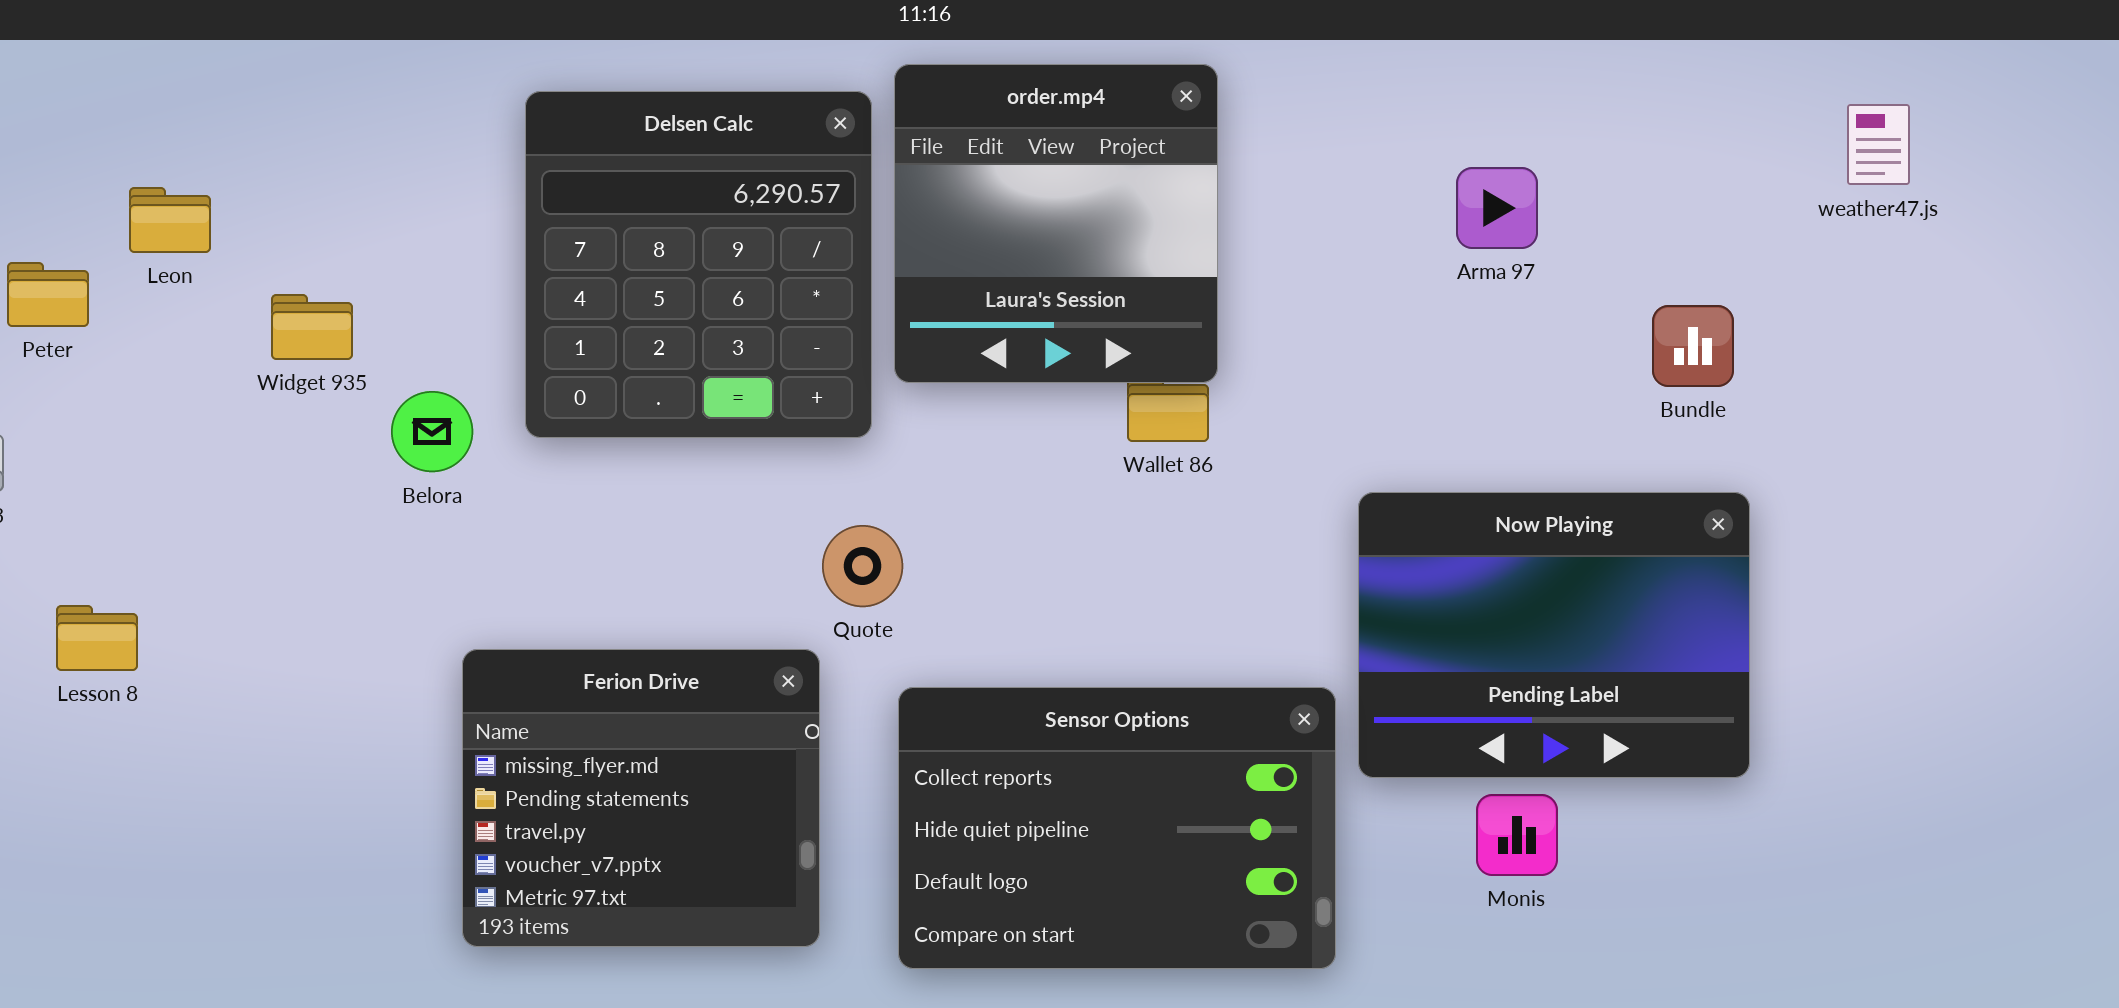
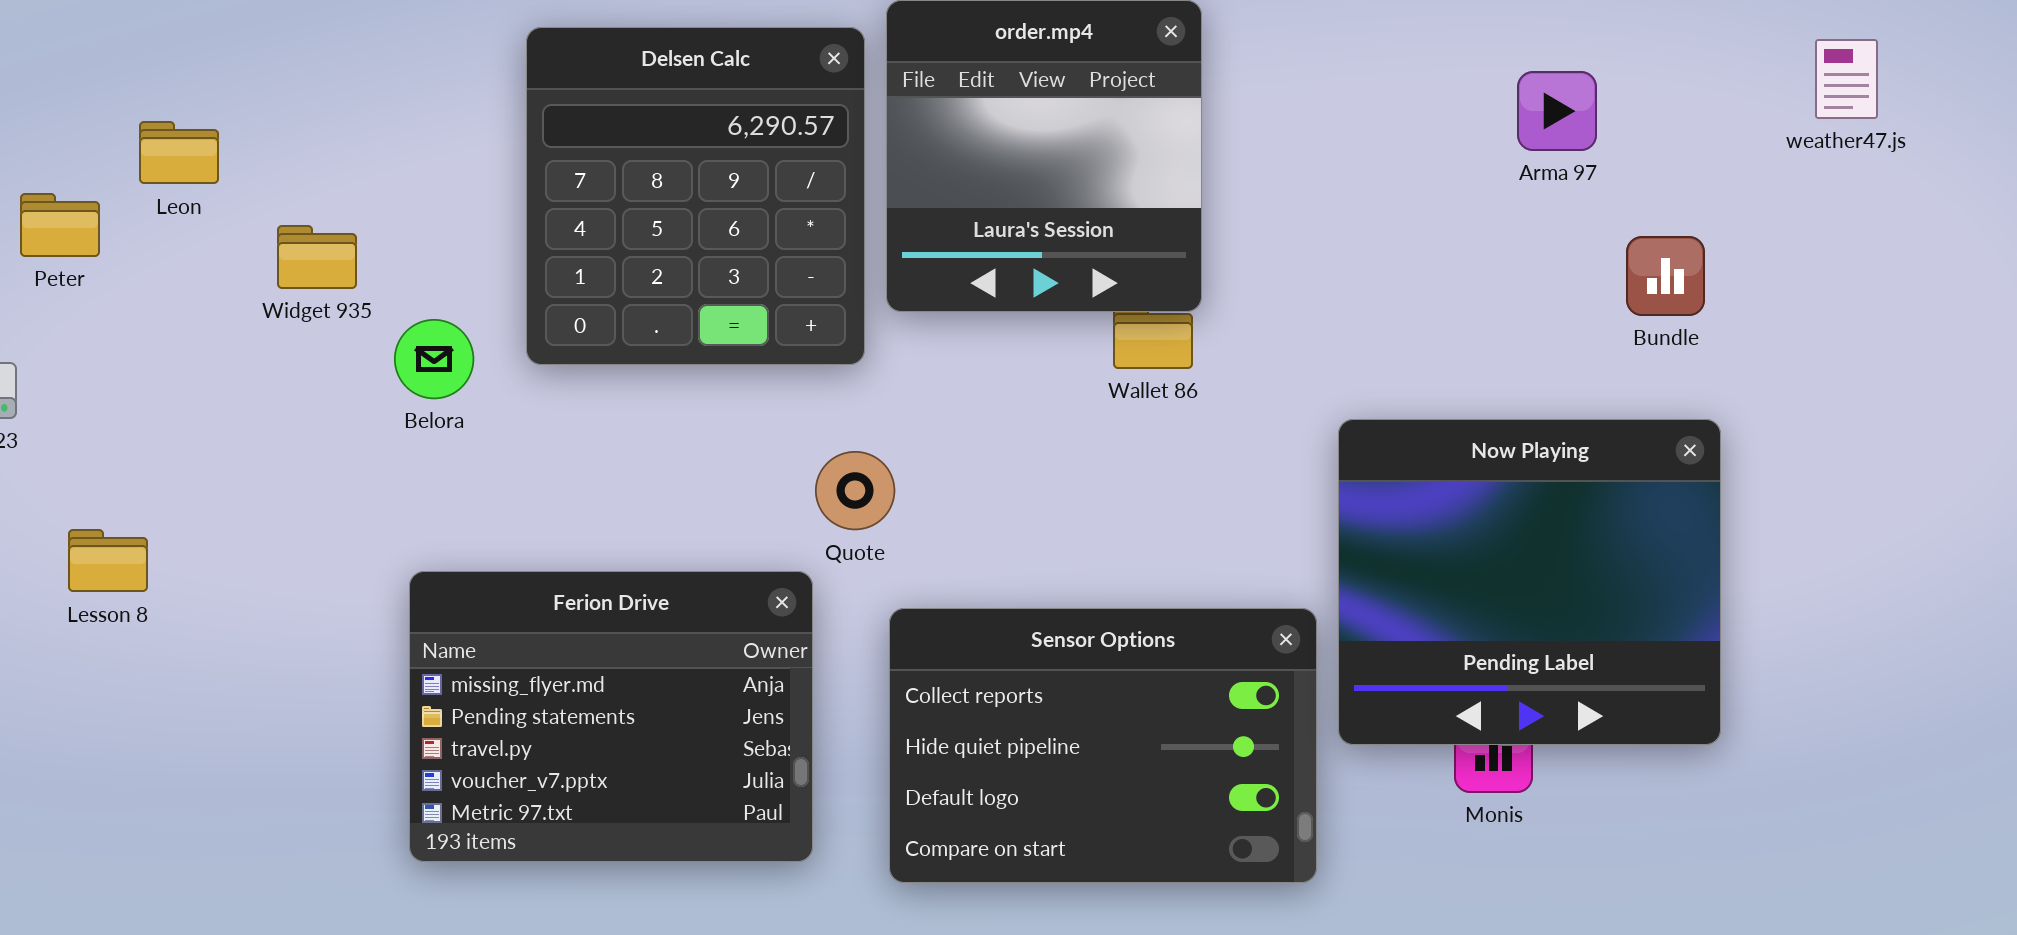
Arma 97: [1456,167,1538,249] -> [1517,71,1597,151], moved
Now Playing: [1358,492,1750,778] -> [1338,419,1721,745], resized
Ferion Drive: [462,649,820,947] -> [409,571,813,862], resized

